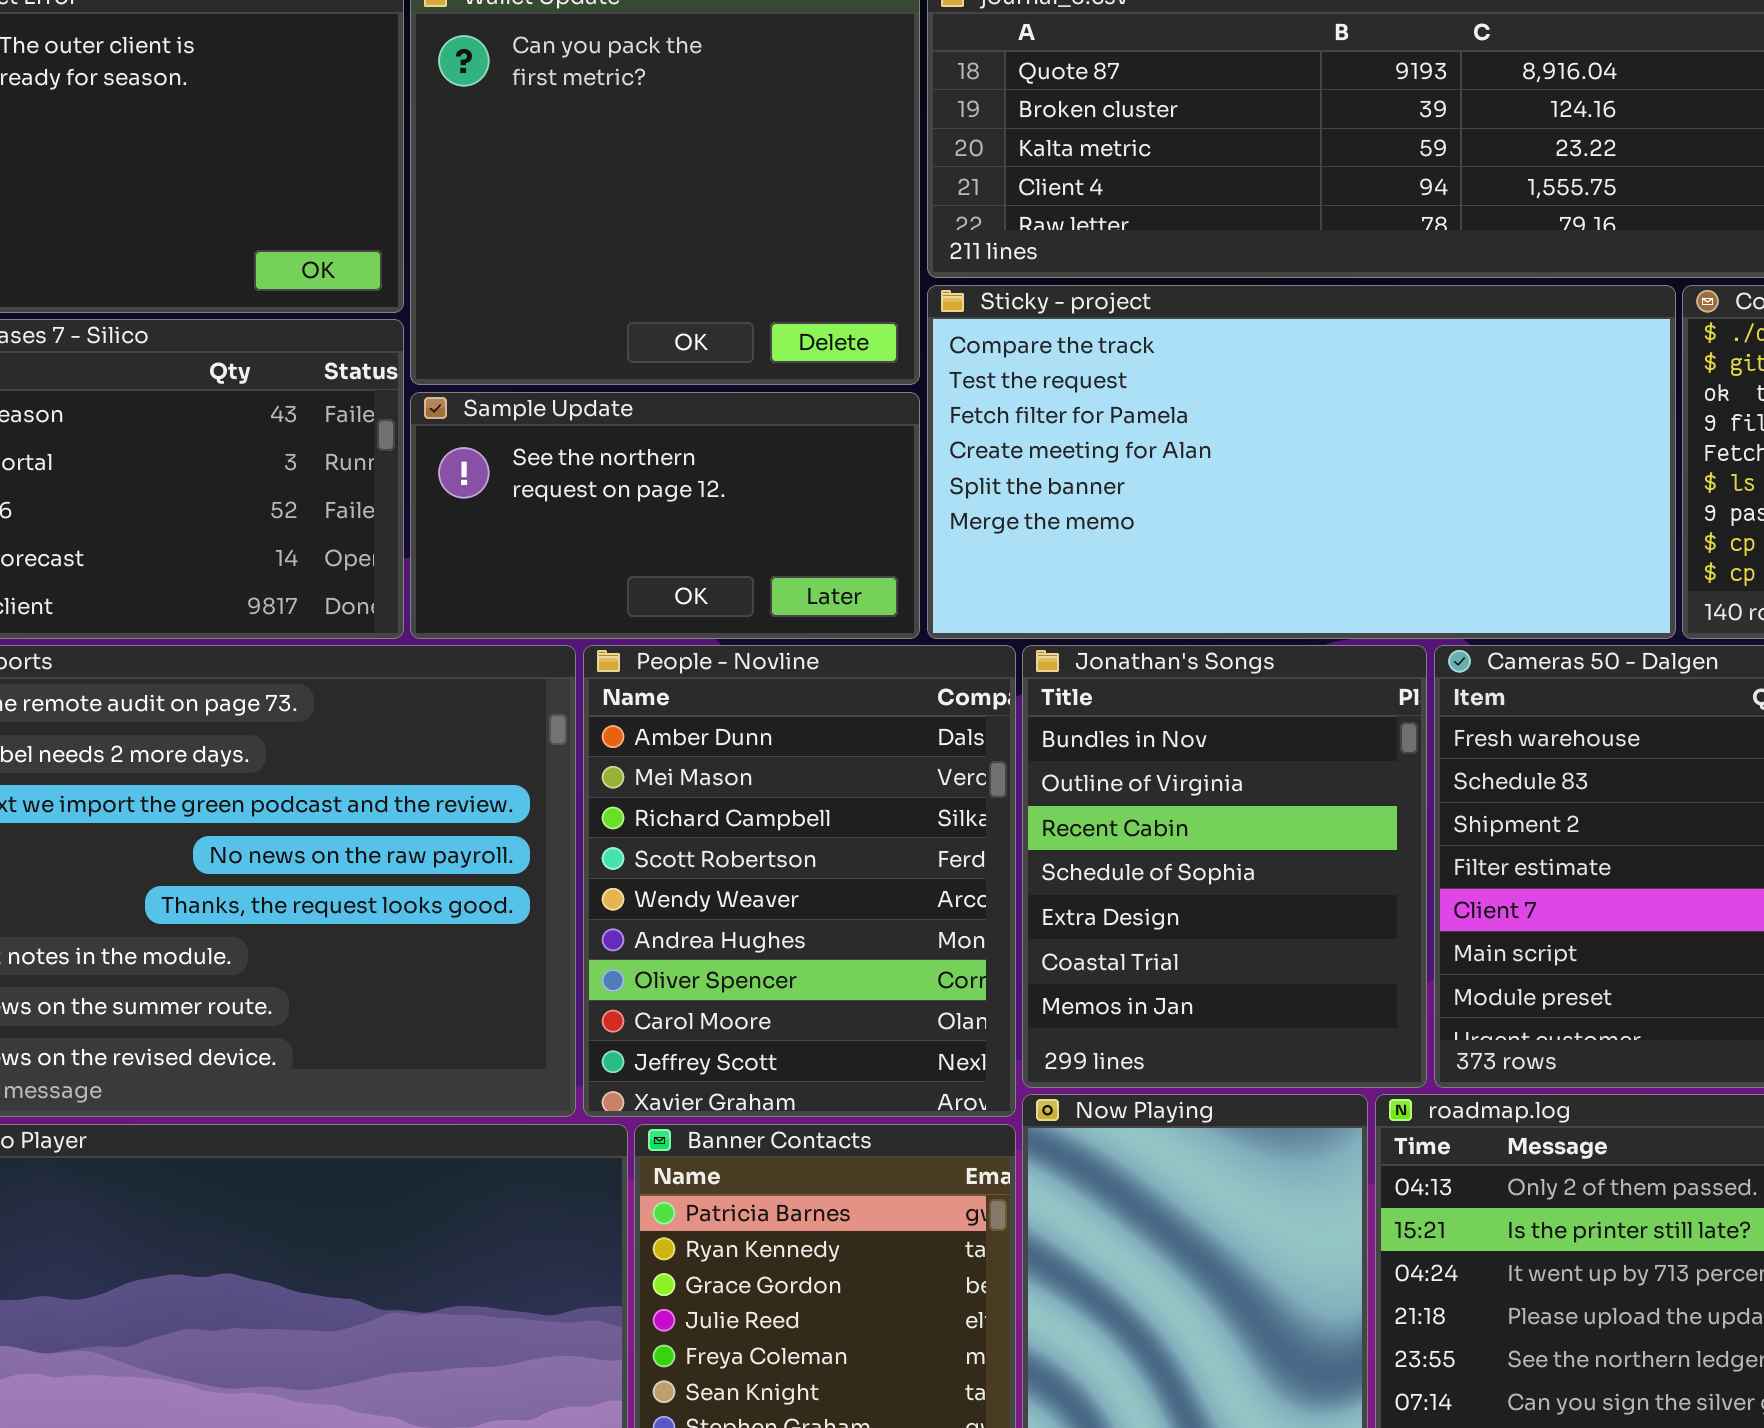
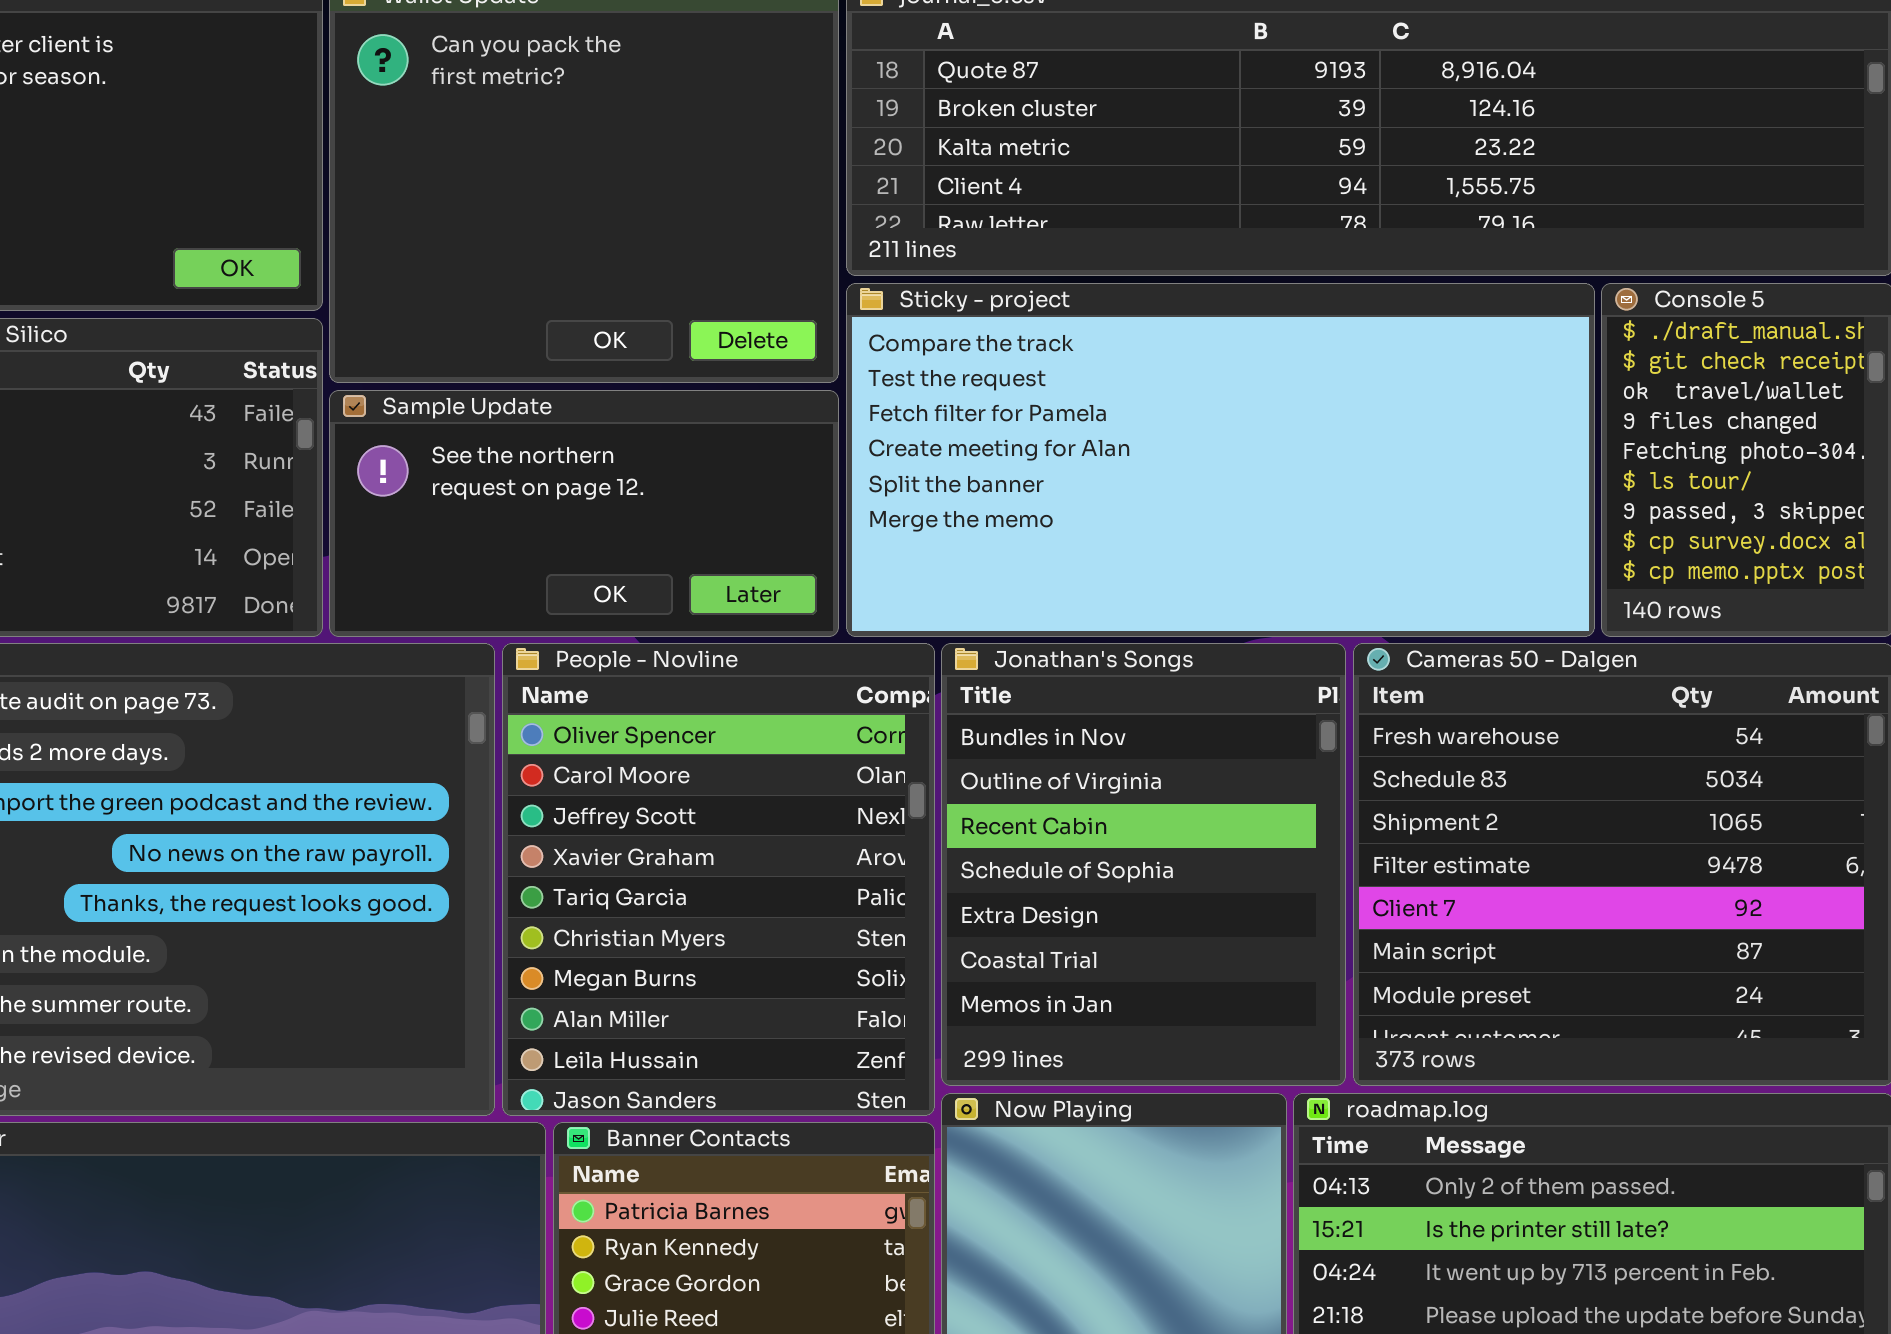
People - Novline: [583,645,1016,1117] -> [502,643,935,1116], scrolled down 6 rows

